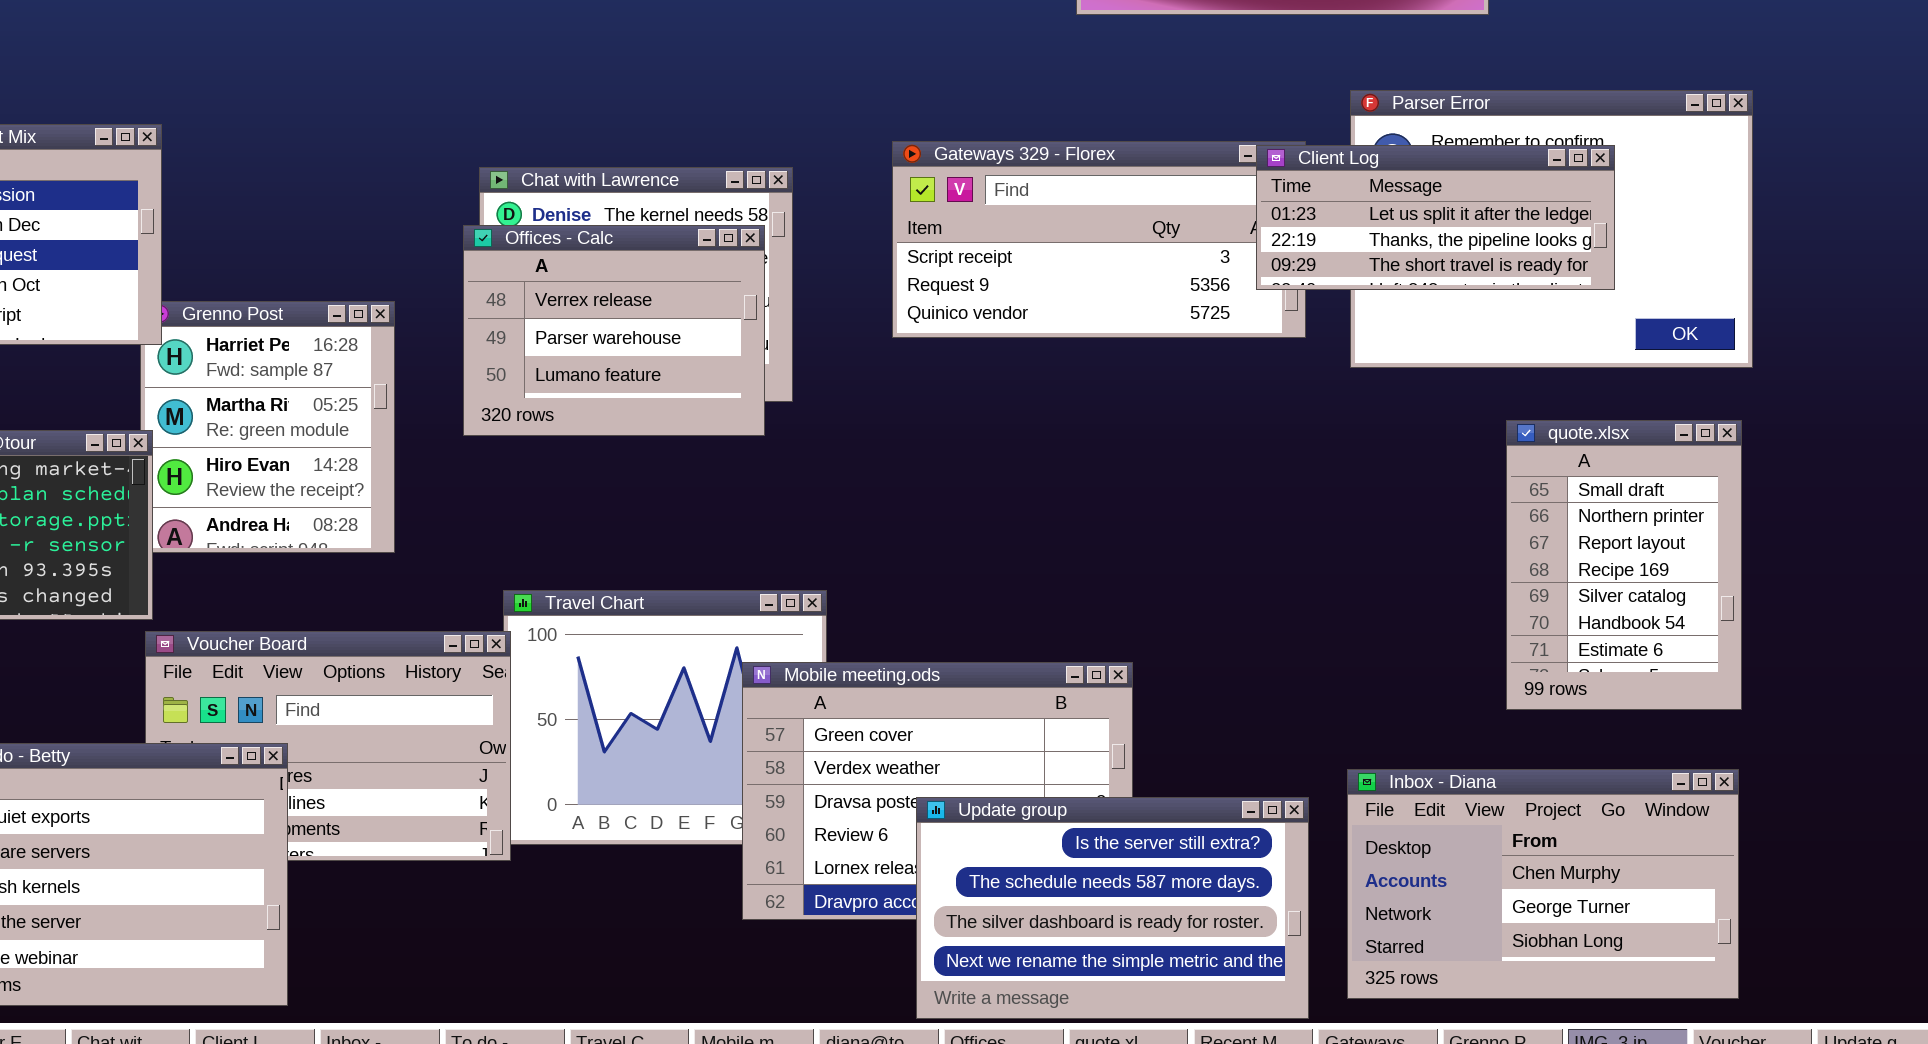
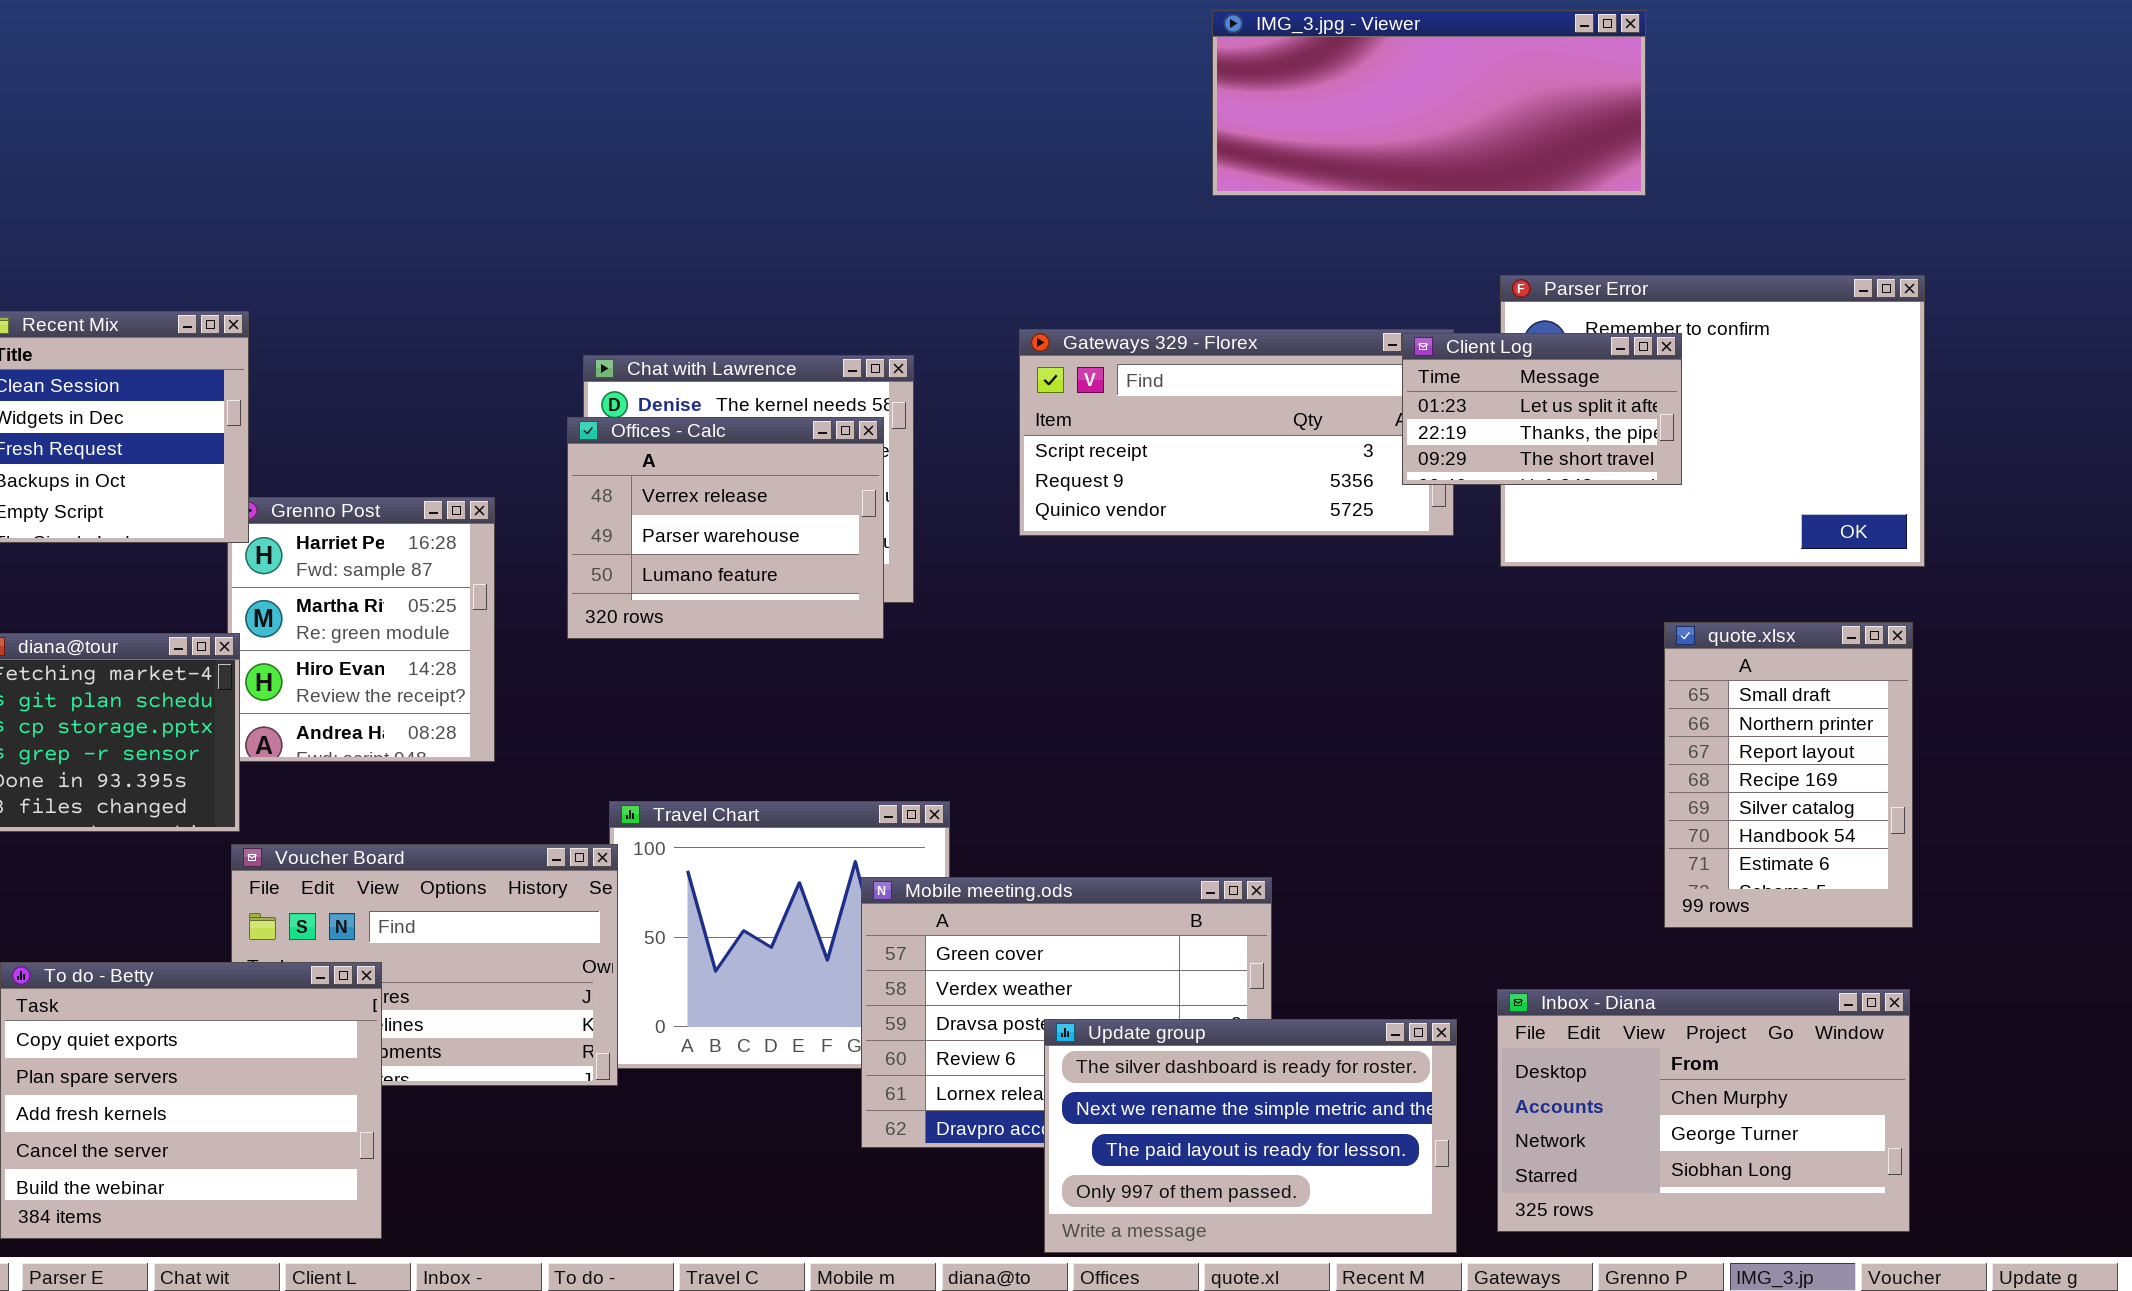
Client Log: [1256,145,1615,290] -> [1402,333,1682,485], resized
Update group: [916,797,1309,1019] -> [1044,1019,1457,1253], scrolled down 2 rows

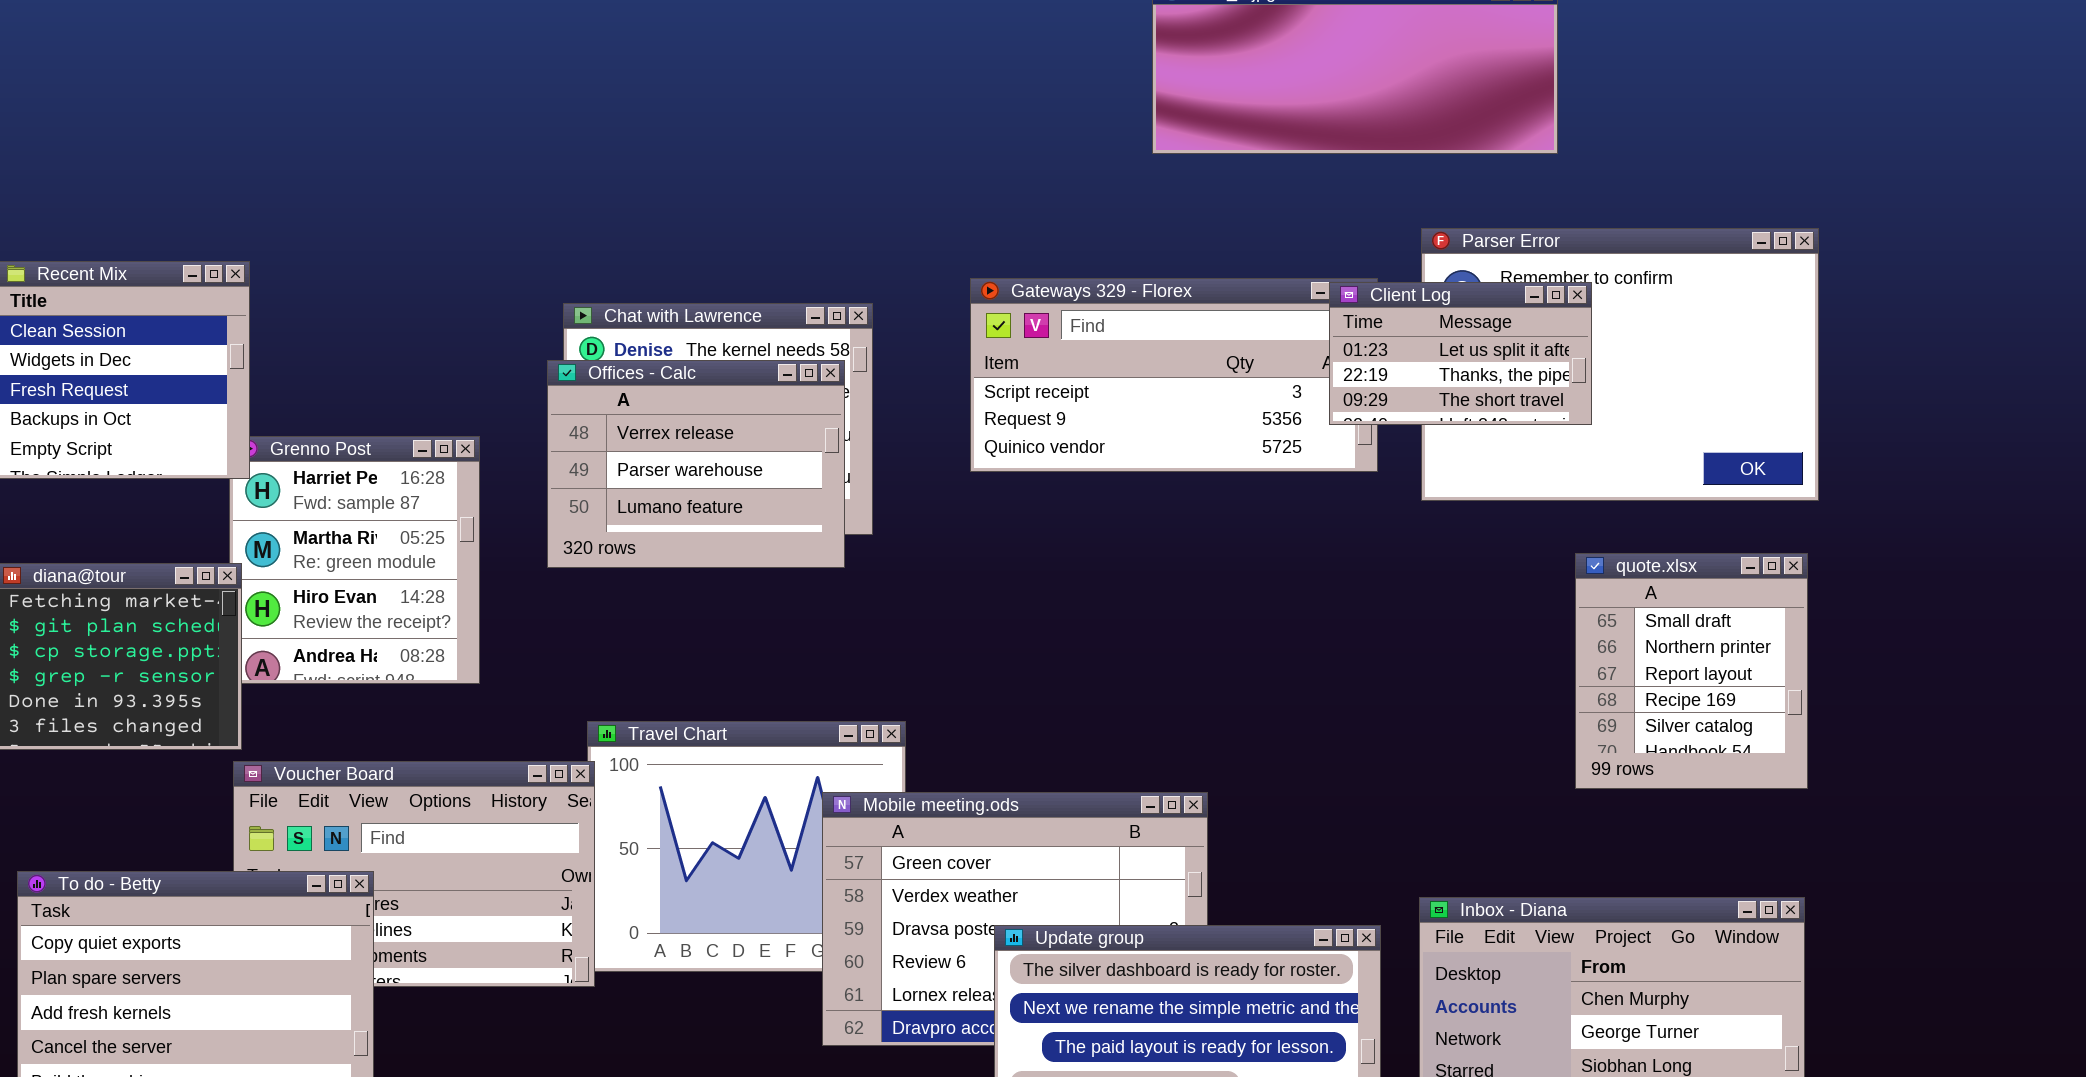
quote.xlsx: [1664,622,1913,928] -> [1575,553,1808,789], resized

